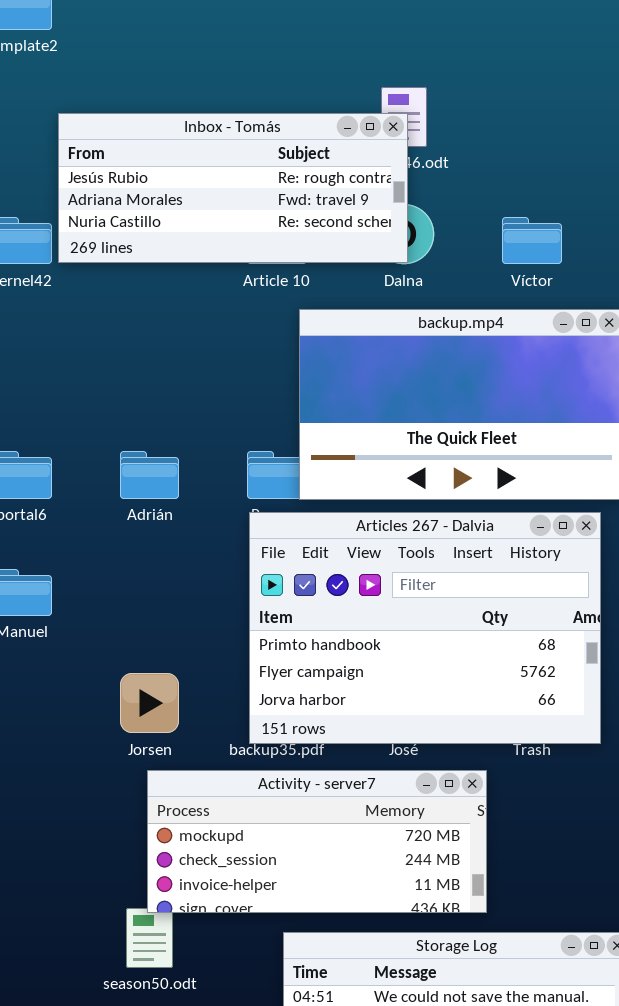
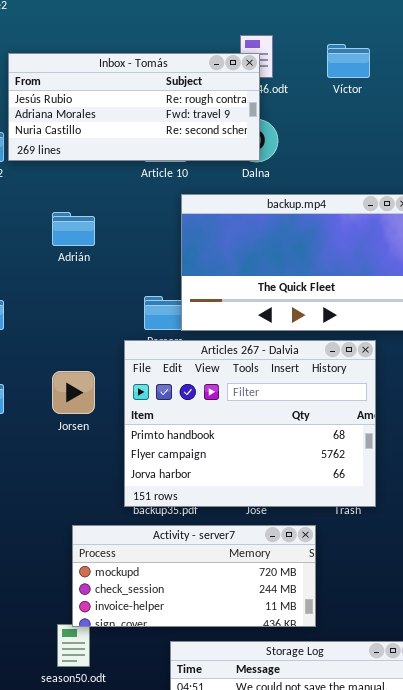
Víctor: [502,217,562,264] -> [327,44,370,78], moved
Adrián: [120,451,179,499] -> [52,212,95,246], moved
Articles 267 - Dalvia: [249,512,601,744] -> [124,340,376,507], moved
Jorsen: [120,673,179,733] -> [52,371,95,414], moved

